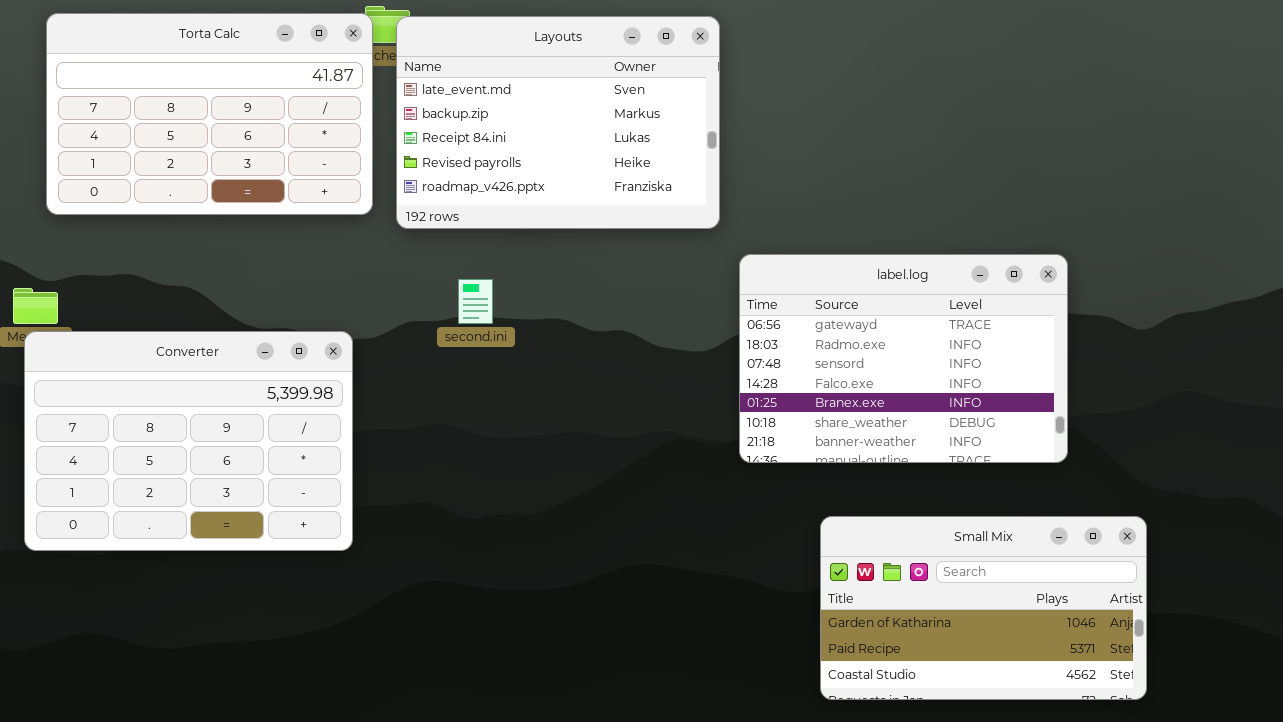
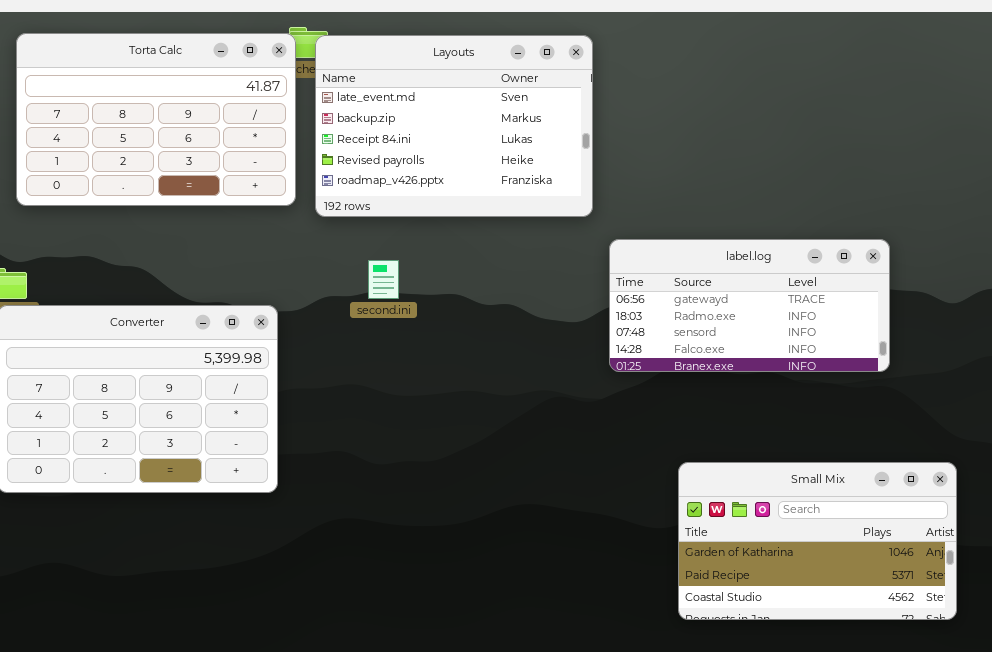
label.log: [739,254,1068,463] -> [609,239,890,372], resized

